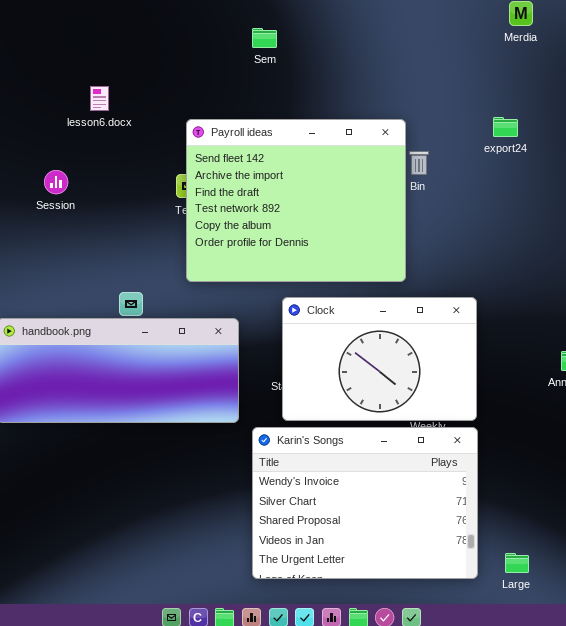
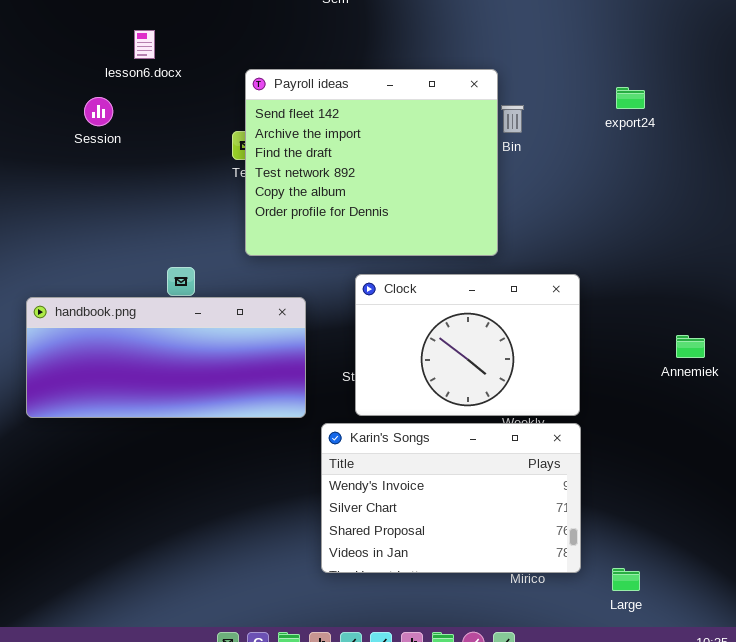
export24: [493,117,518,137] -> [616,87,645,109], moved
Session: [44,170,68,194] -> [84,97,113,126], moved
Karin's Songs: [252,427,478,579] -> [321,423,581,573], resized

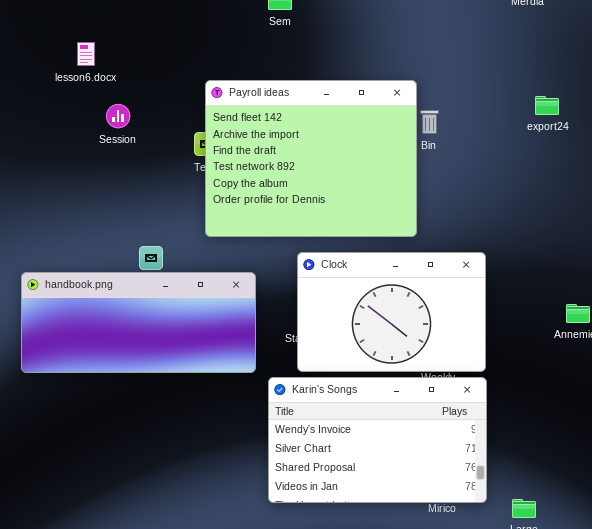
lesson6.docx: [134,30,155,59] -> [77,42,95,66], moved
export24: [616,87,645,109] -> [535,96,559,115], moved
Session: [84,97,113,126] -> [106,104,130,128], moved

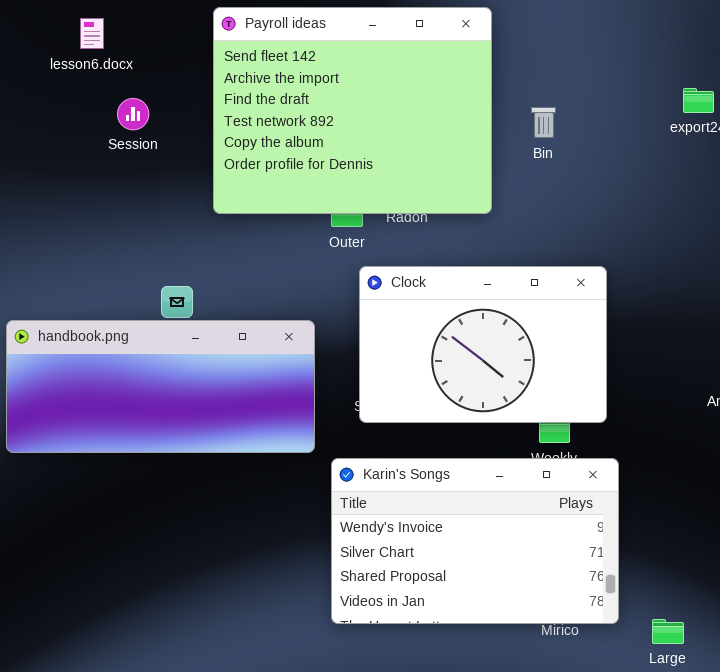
Payroll ideas: [205,80,417,237] -> [213,7,492,214], moved
Clock: [297,252,486,372] -> [359,266,607,423], moved

